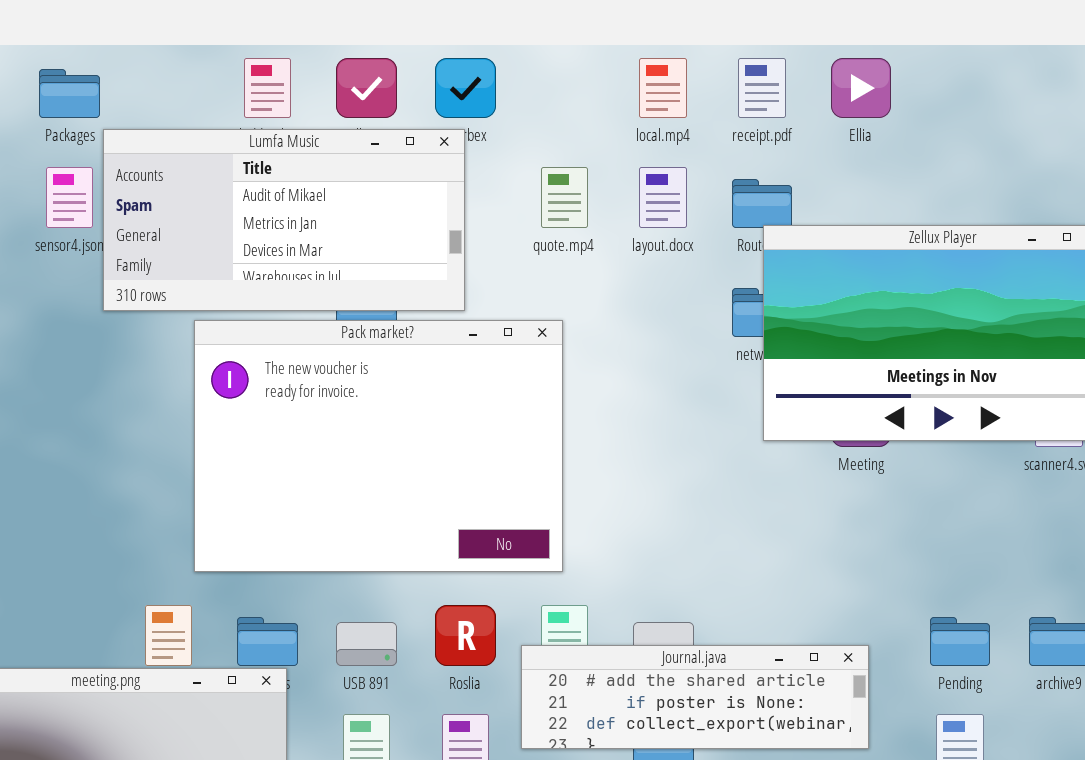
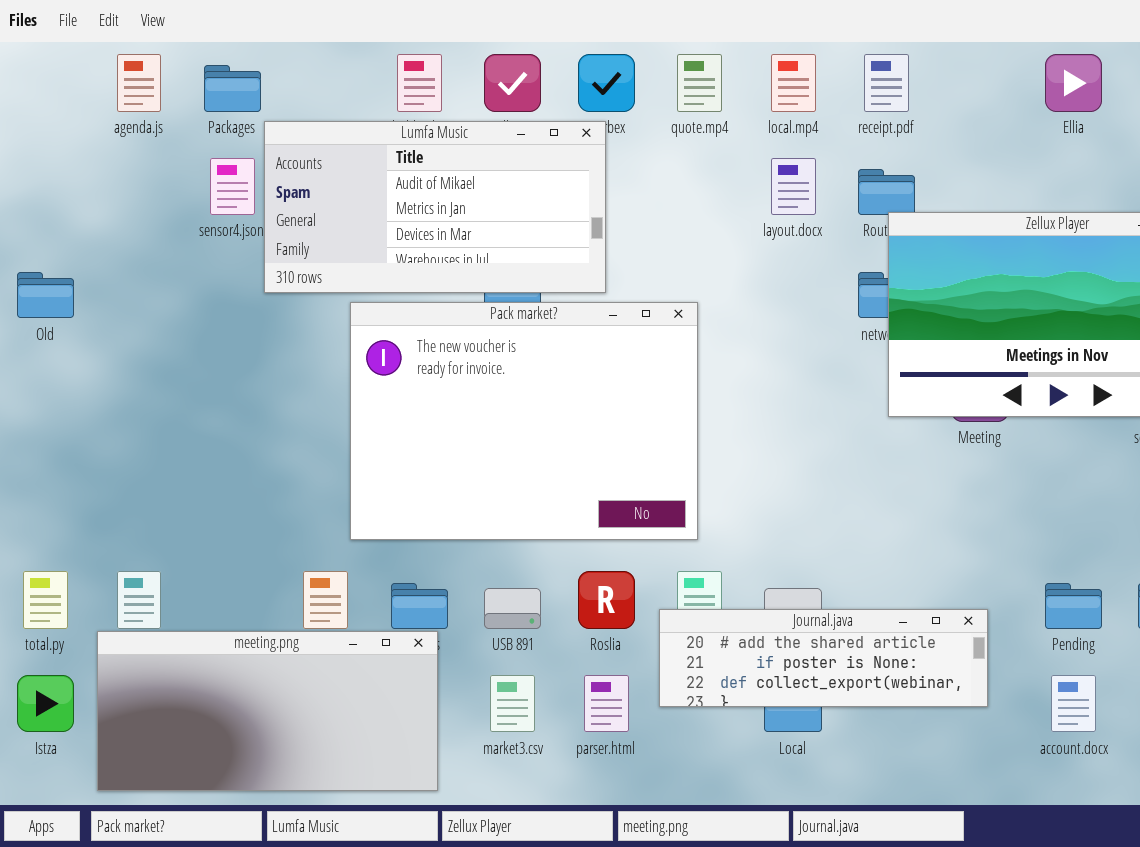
Ellia: [831,58,891,118] -> [1045,54,1102,112], moved
quote.mp4: [541,167,588,228] -> [677,54,722,112], moved

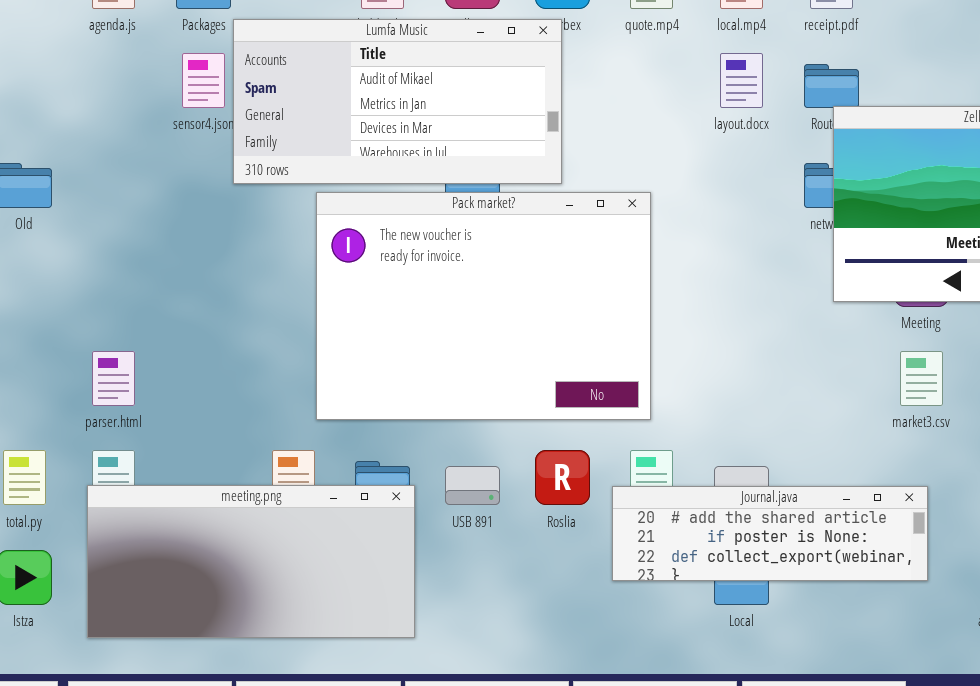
meeting.png: [97,631,438,791] -> [87,485,415,638], moved
market3.csv: [490,675,535,732] -> [900,351,943,406], moved
parser.html: [584,675,629,732] -> [92,351,135,406], moved

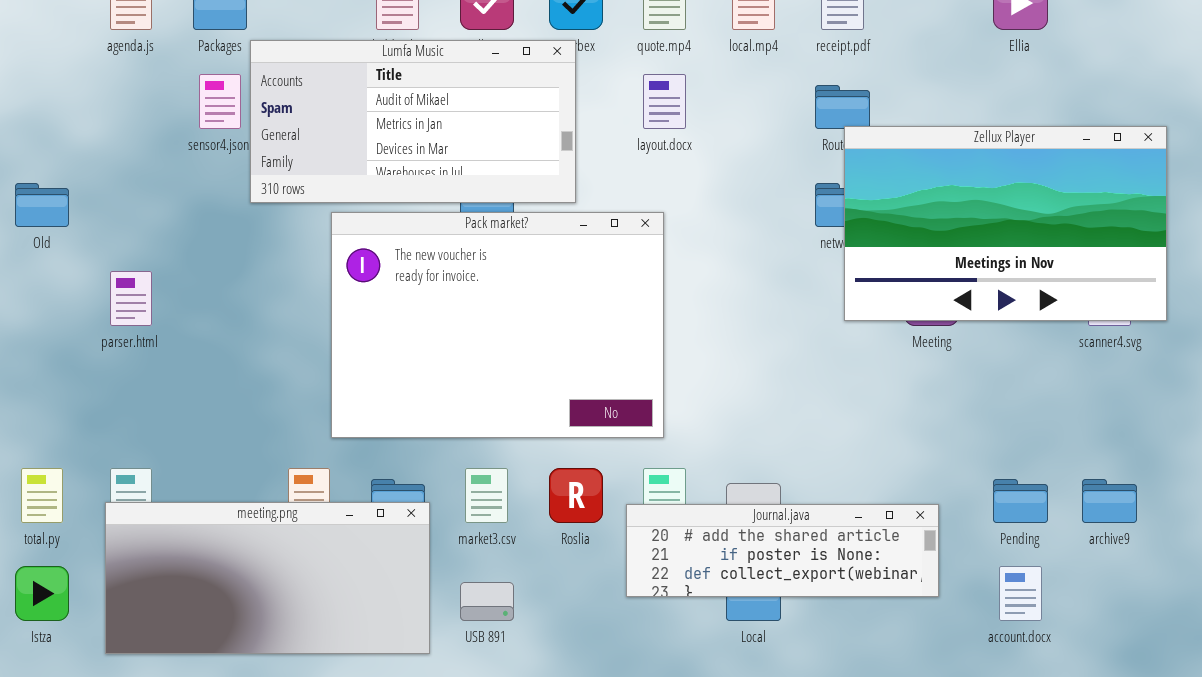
layout.docx: [720,53,763,108] -> [643,74,686,129], moved
parser.html: [92,351,135,406] -> [110,271,152,326], moved
market3.csv: [900,351,943,406] -> [465,468,508,523], moved
USB 891: [445,466,500,505] -> [460,582,514,621], moved

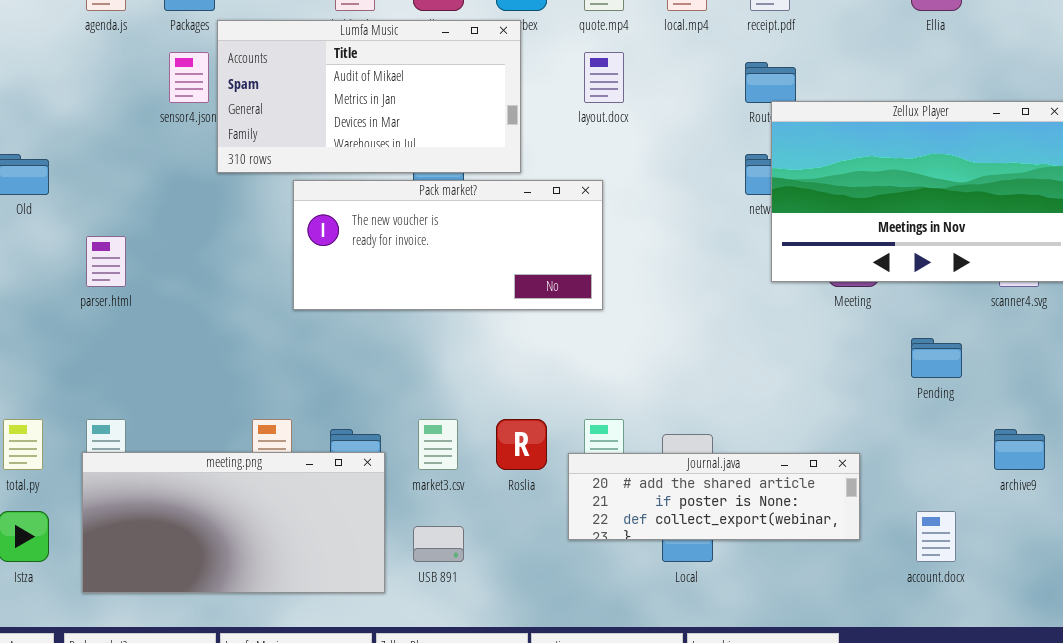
Pack market?: [331,212,664,438] -> [293,180,603,310], resized
Pending: [993,479,1048,523] -> [911,338,962,378], moved

